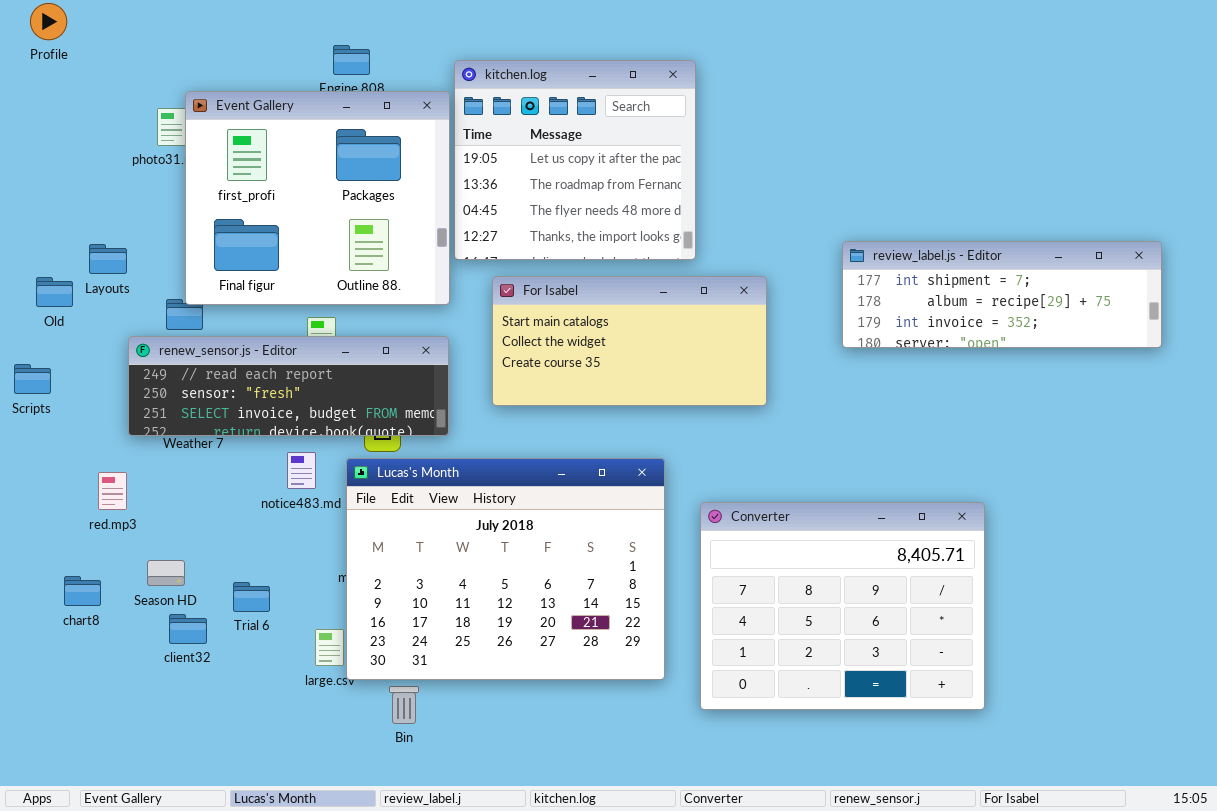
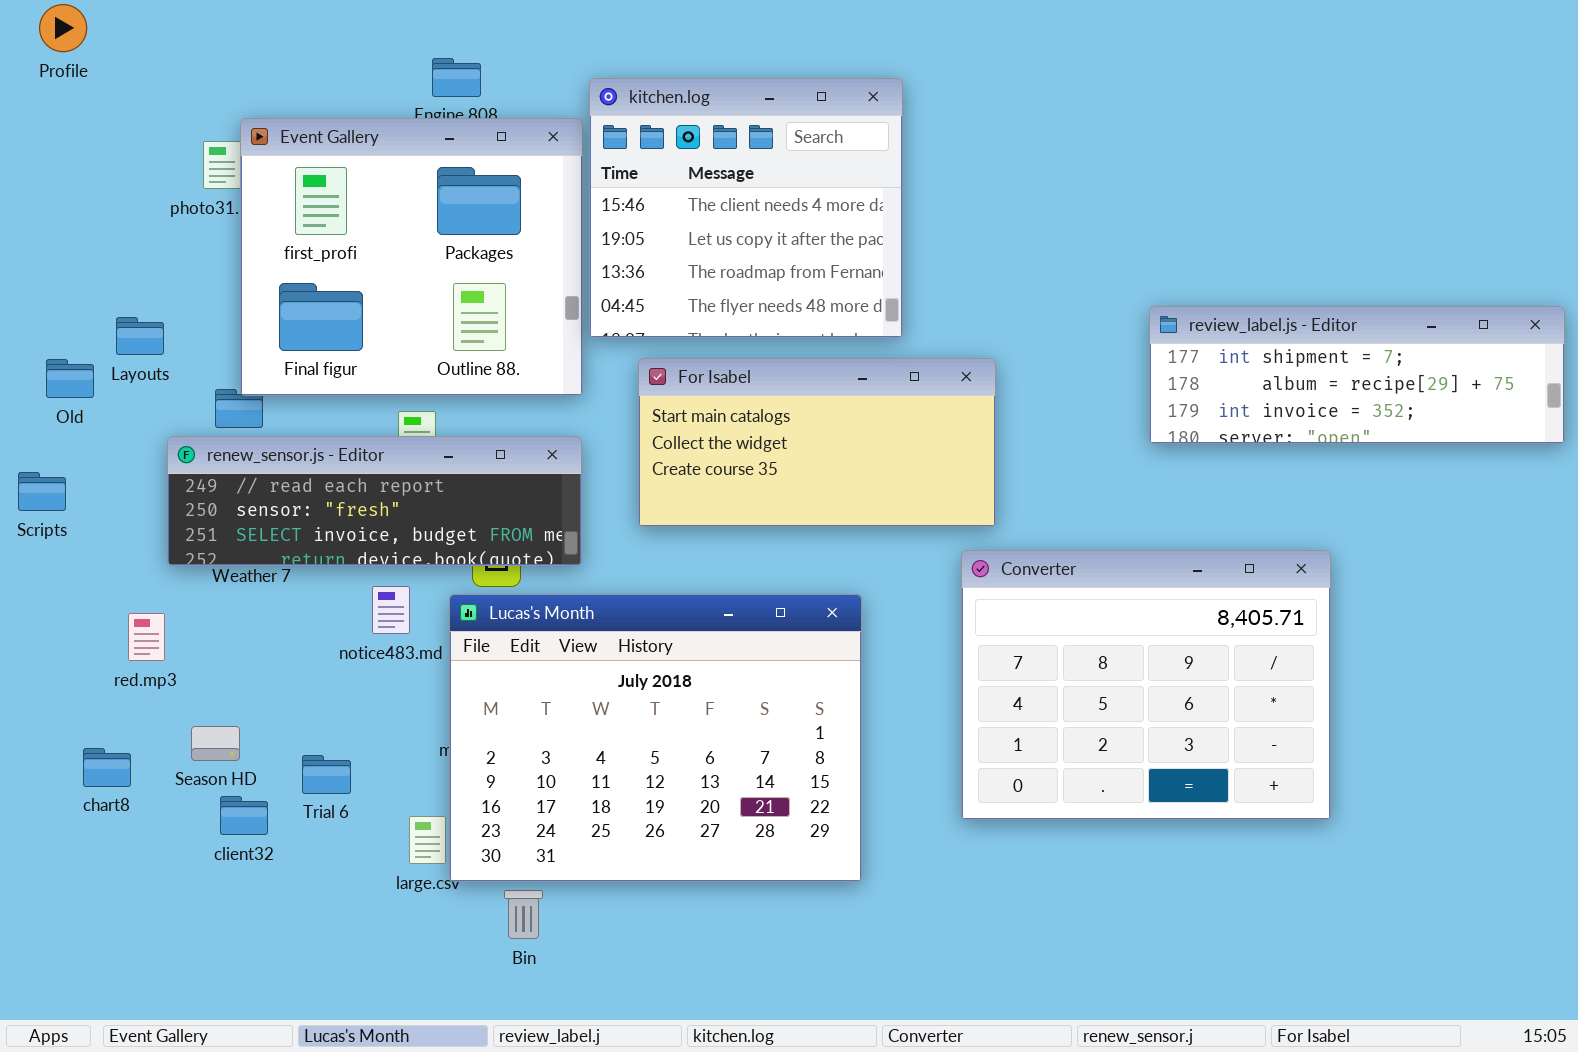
kitchen.log: [454,60,696,260] -> [589,78,903,338], scrolled up 1 row
review_label.js - Editor: [842,241,1162,348] -> [1149,306,1565,444], moved
Converter: [700,502,985,710] -> [961,550,1331,820], moved

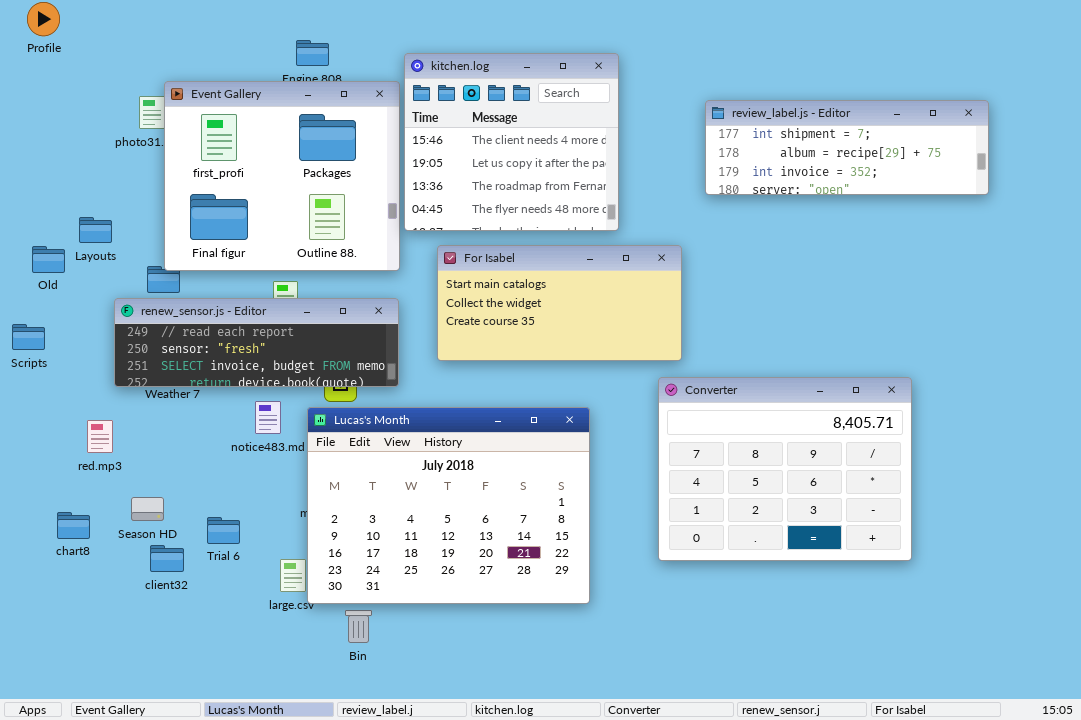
review_label.js - Editor: [1149,306,1565,444] -> [705,100,989,195], moved

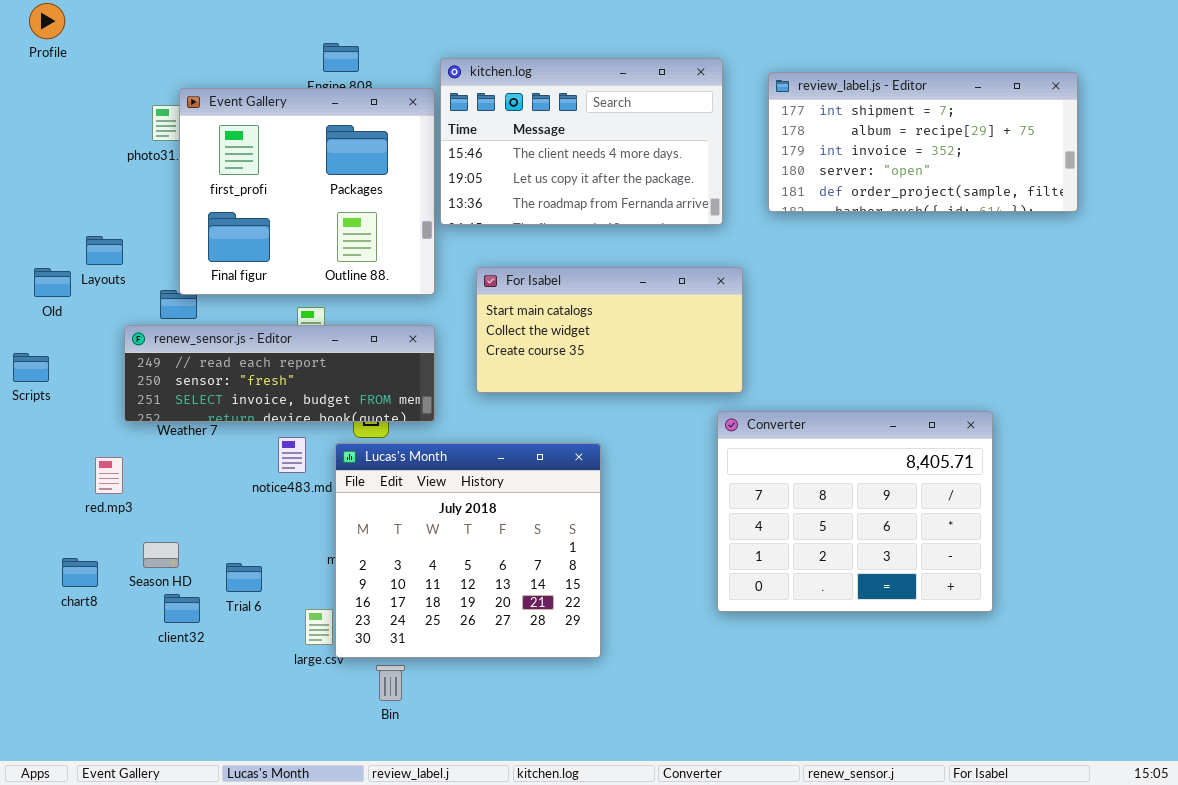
kitchen.log: [404,53,619,231] -> [440,58,723,225], resized
review_label.js - Editor: [705,100,989,195] -> [768,72,1078,212], resized
Lucas's Month: [307,407,590,604] -> [335,443,601,658], resized

